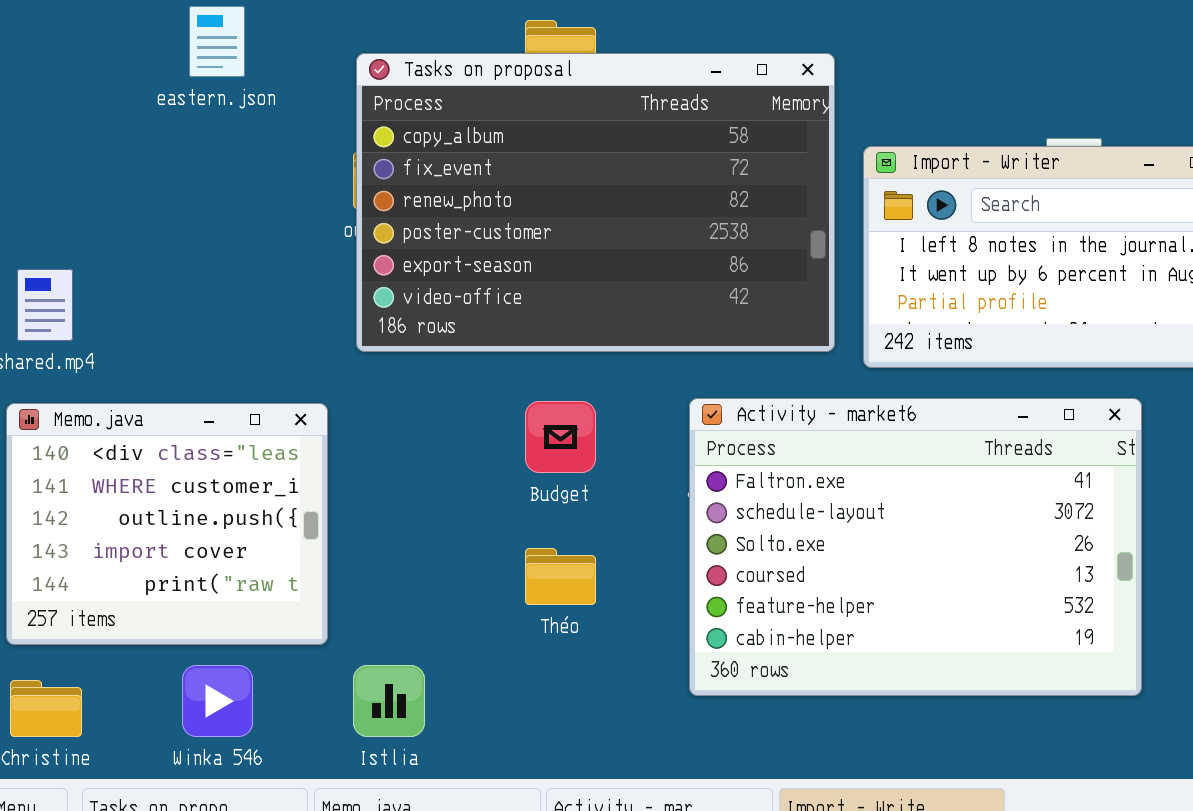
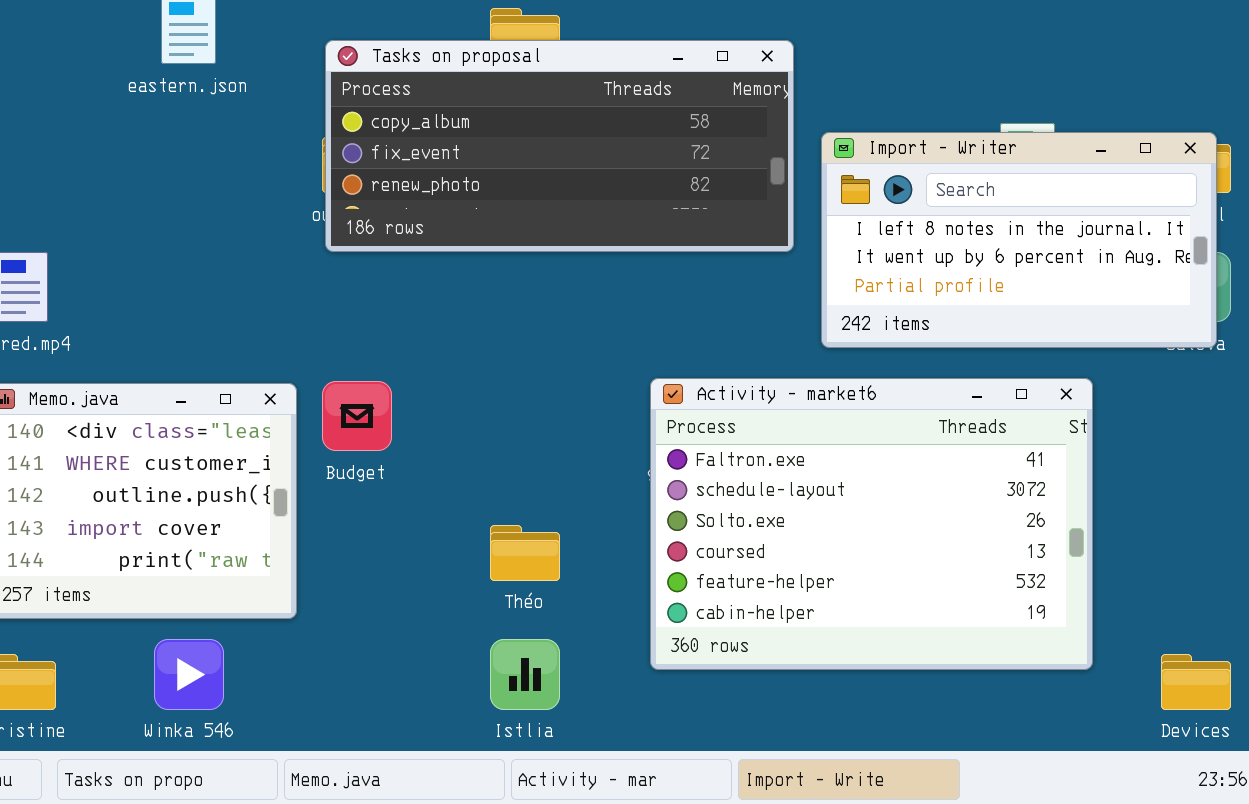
Tasks on proposal: [356,53,835,352] -> [325,40,794,252], resized
Budget: [525,401,596,473] -> [322,381,392,451], moved
Istlia: [353,665,425,737] -> [490,639,560,710], moved

